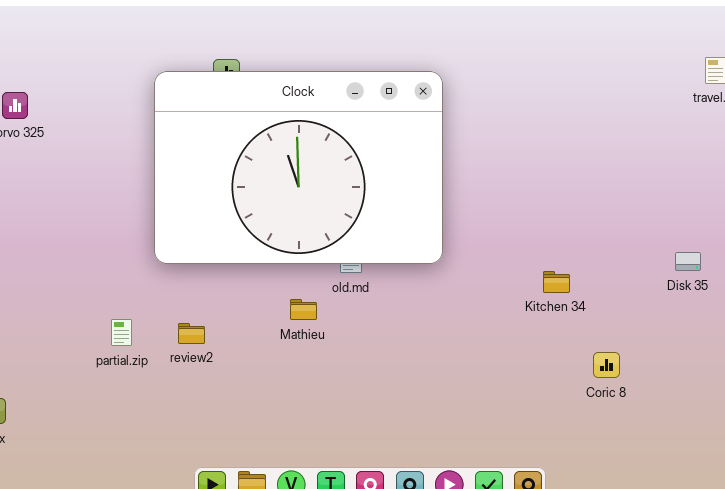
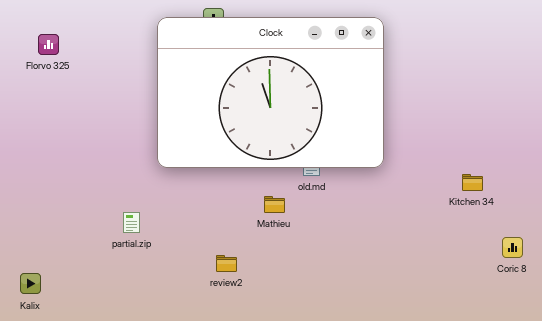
review2: [178,323,205,344] -> [216,255,237,272], moved

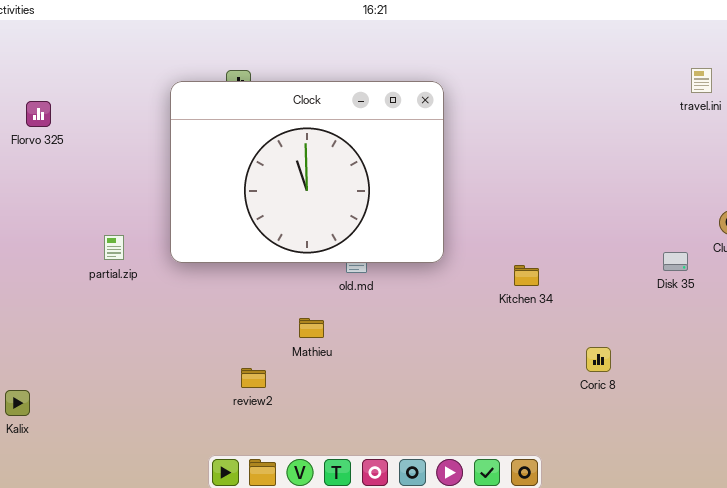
Kitchen 34: [462,174,483,191] -> [514,265,539,286], moved
Mathieu: [264,196,285,213] -> [299,318,324,338], moved
partial.zip: [123,212,140,233] -> [104,235,124,260], moved

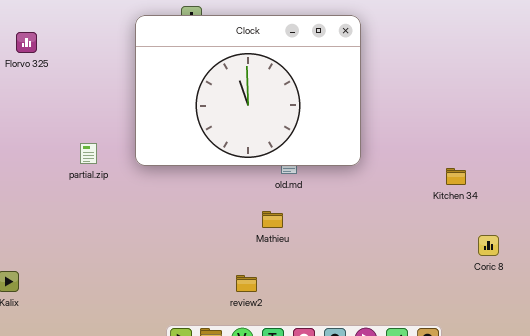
Kitchen 34: [514,265,539,286] -> [446,168,466,185], moved
Mathieu: [299,318,324,338] -> [262,211,283,228], moved
review2: [241,368,266,388] -> [236,275,257,292], moved

